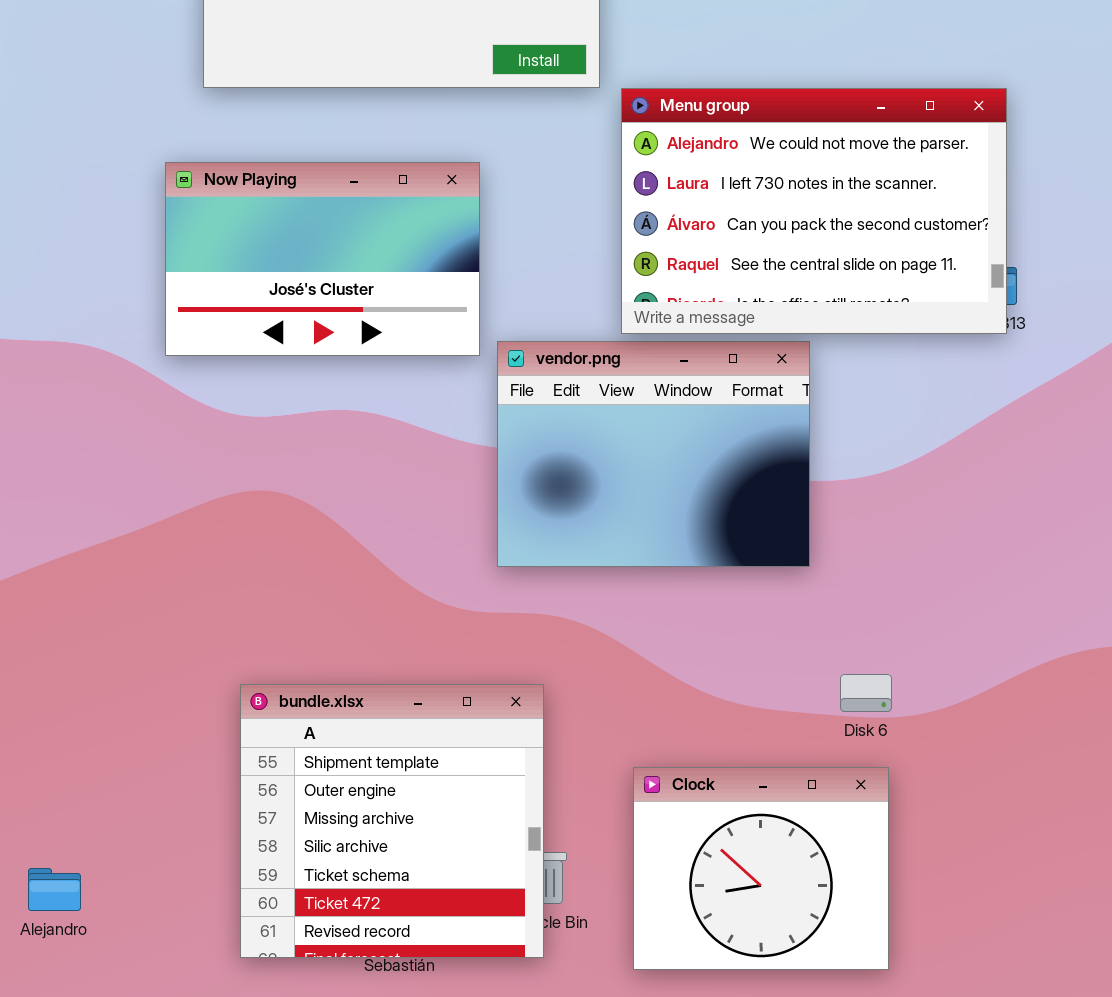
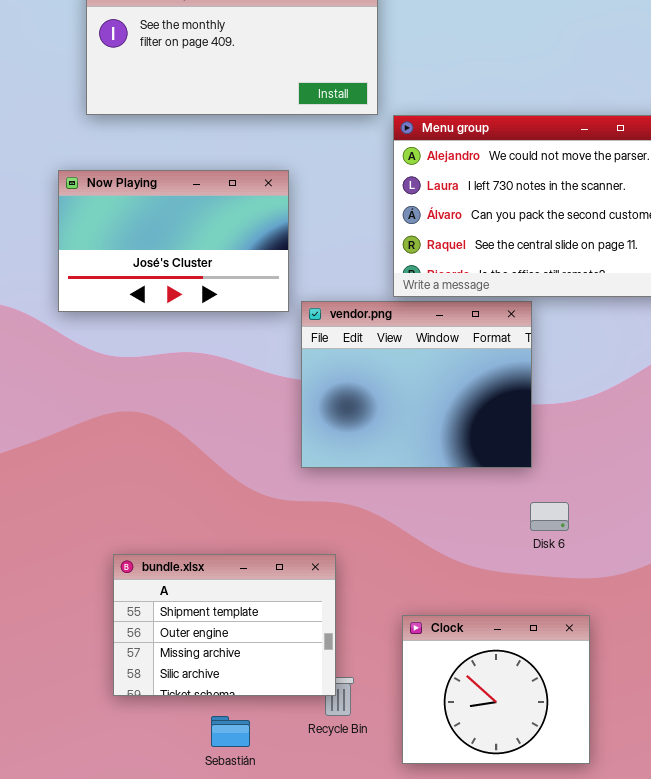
Disk 6: [840,674,892,712] -> [530,502,569,531], moved
bundle.xlsx: [240,684,544,958] -> [113,554,336,696], resized

